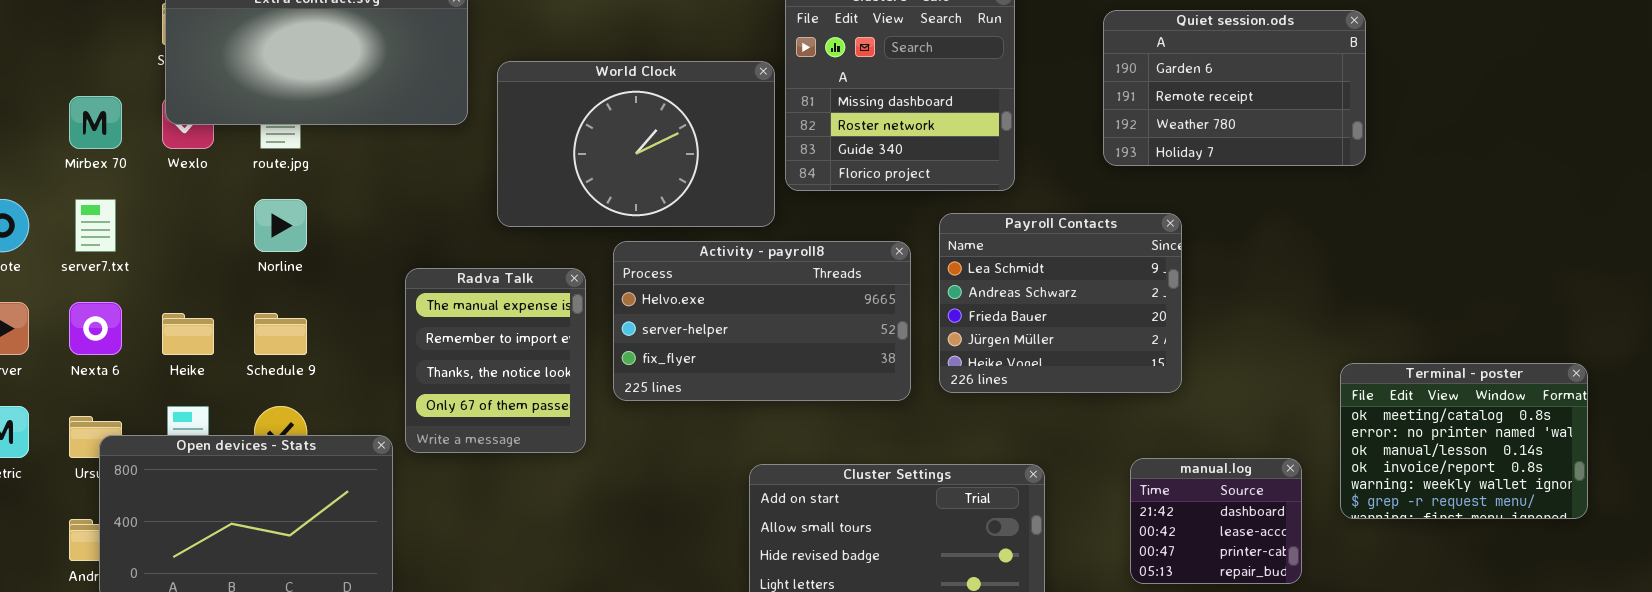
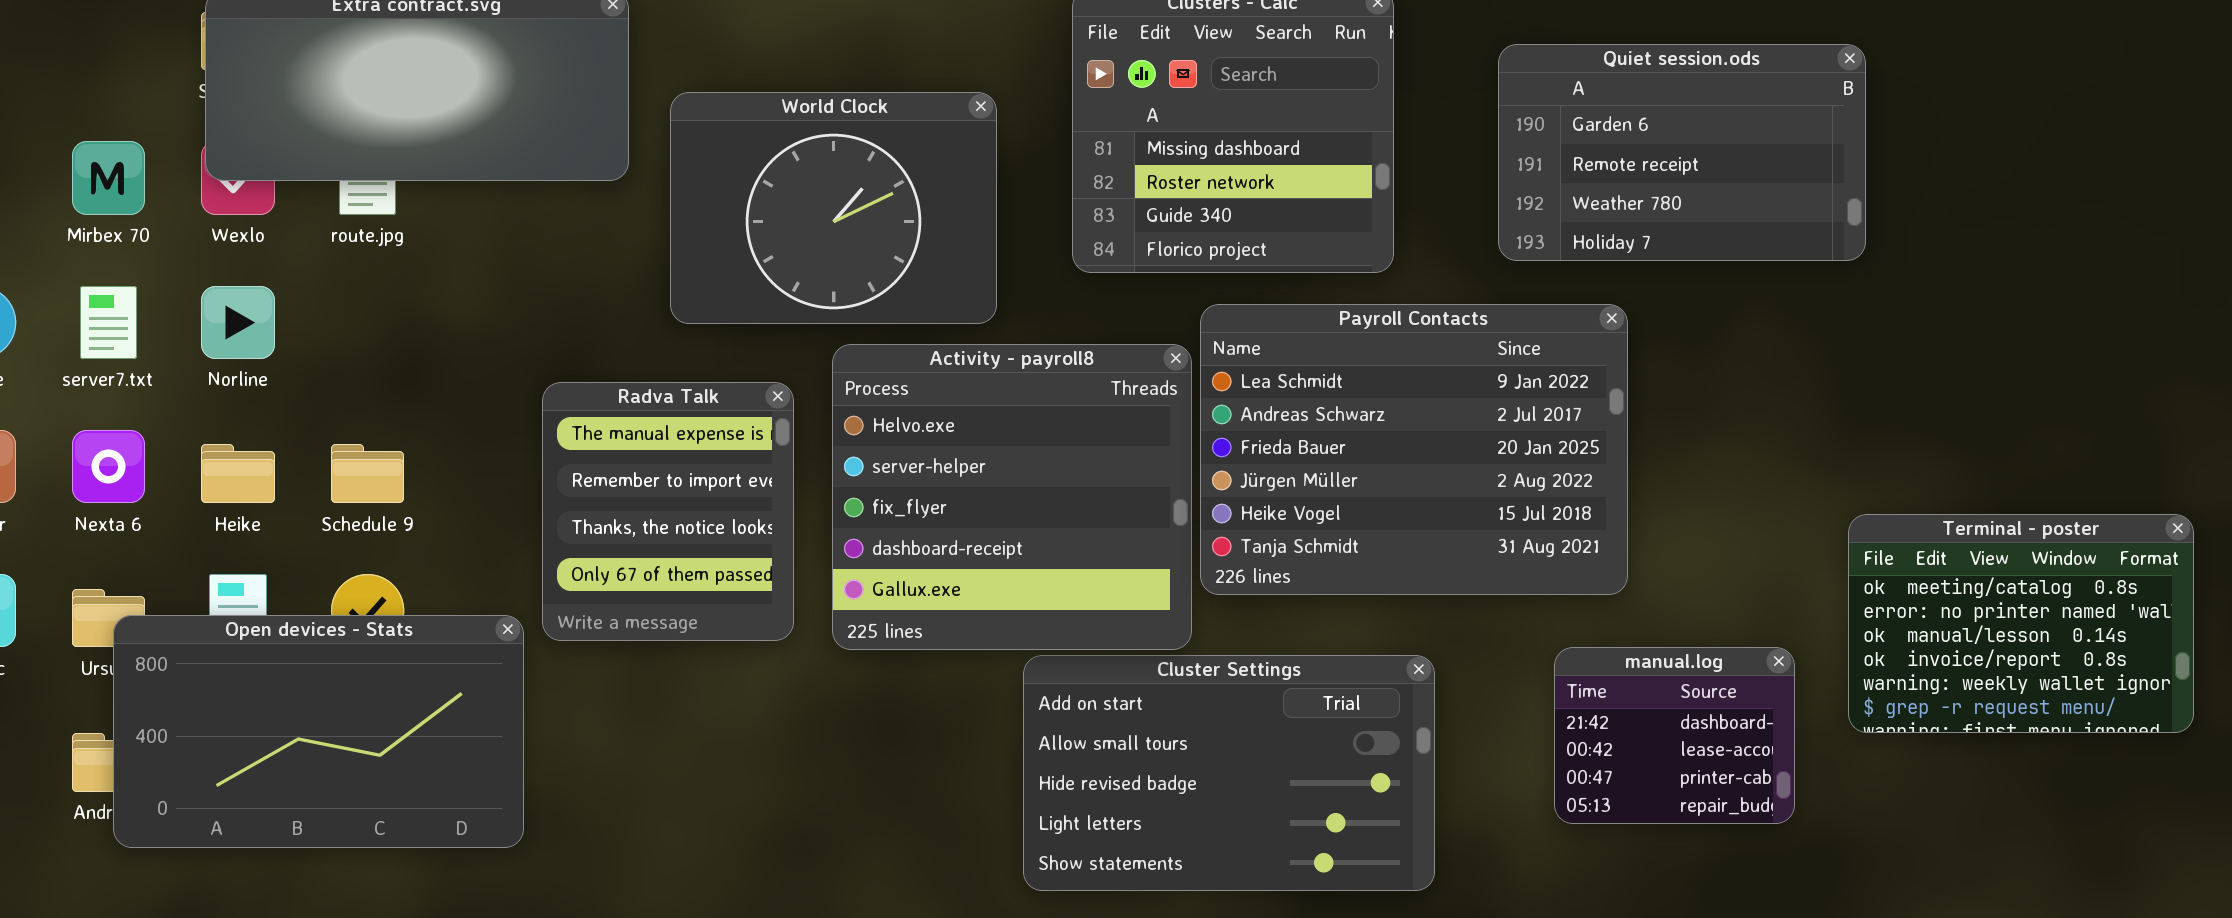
Quiet session.ods: [1103,10,1366,166] -> [1498,44,1866,261], moved
World Clock: [497,61,775,227] -> [670,92,997,324], resized
Norline: [254,199,307,252] -> [201,286,275,359], moved
Payroll Contacts: [939,213,1182,393] -> [1200,304,1628,595], resized
Activity - payroll8: [613,241,911,401] -> [832,344,1192,650], resized

